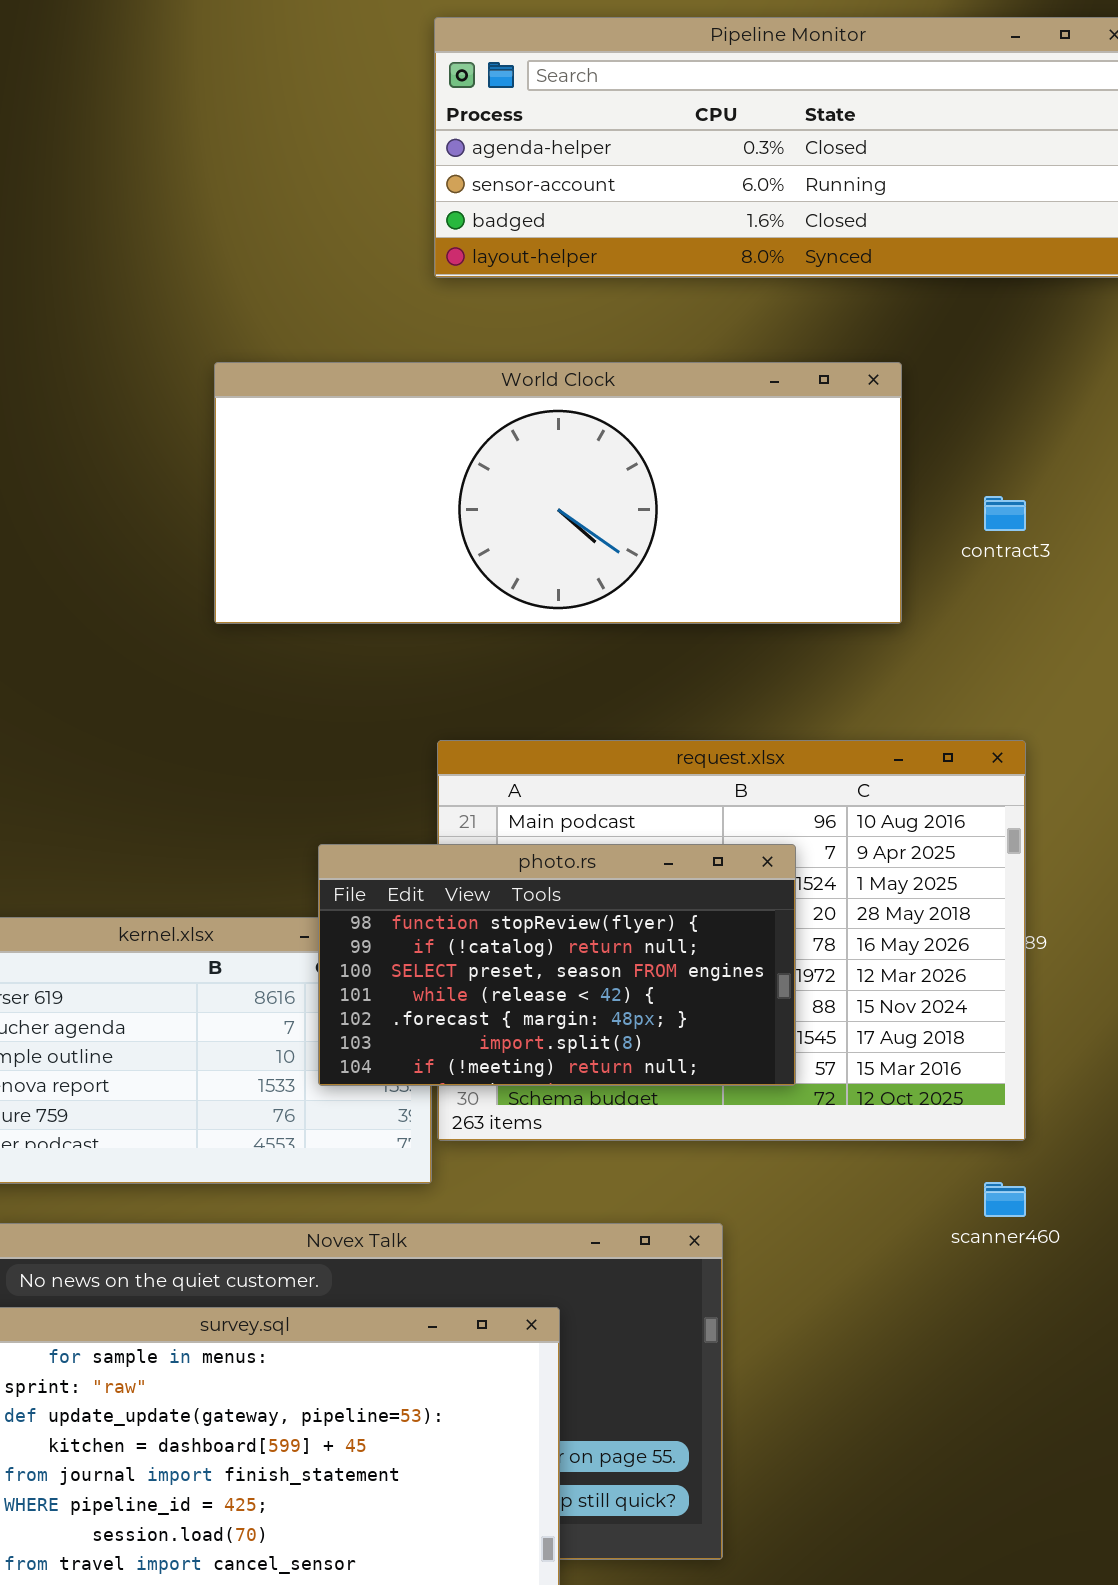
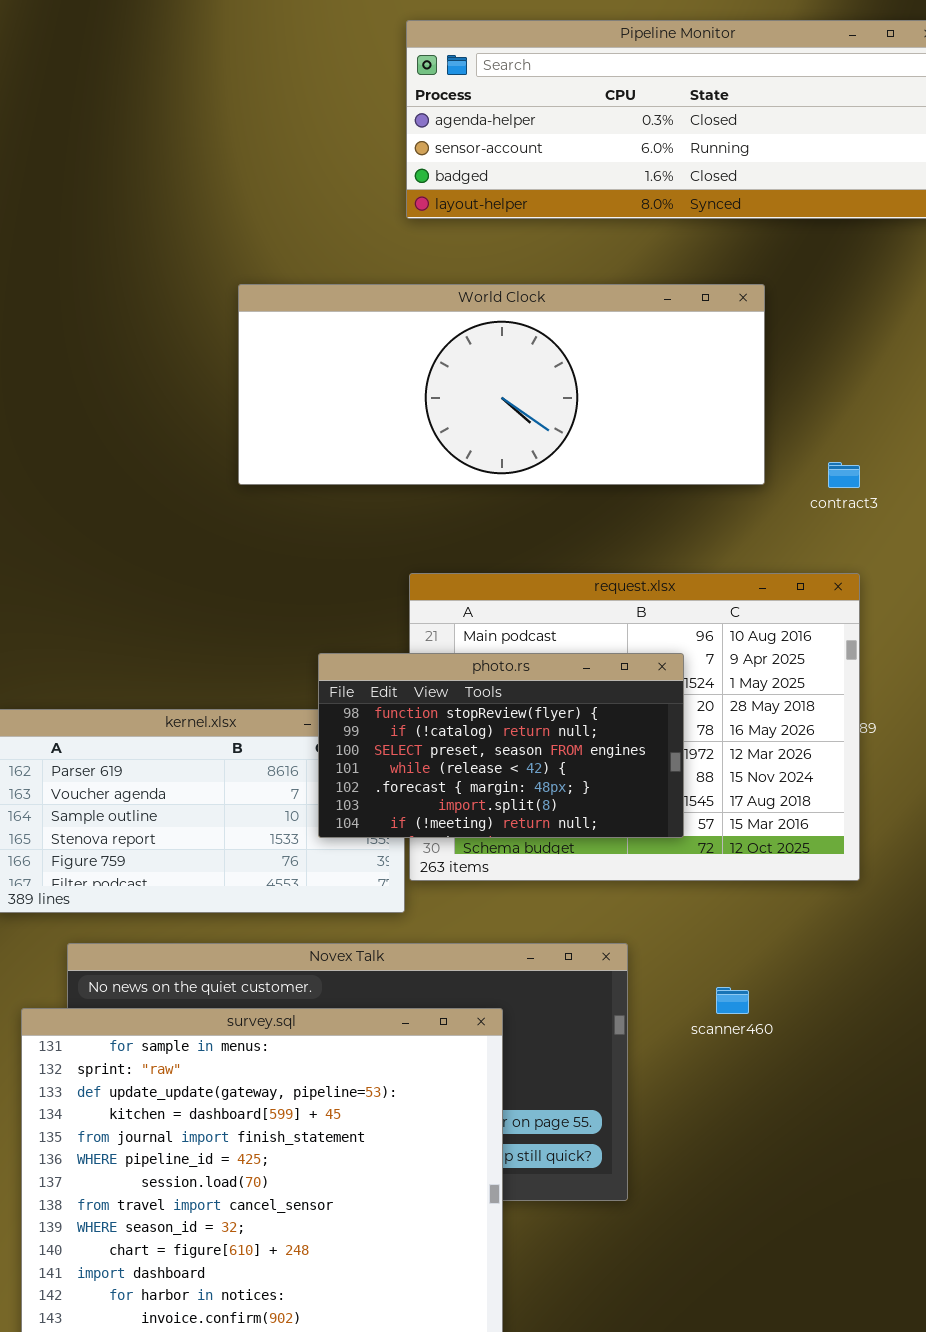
contract3: [984,496,1026,531] -> [828,462,860,488], moved
scanner460: [984,1182,1026,1217] -> [716,987,749,1014], moved

